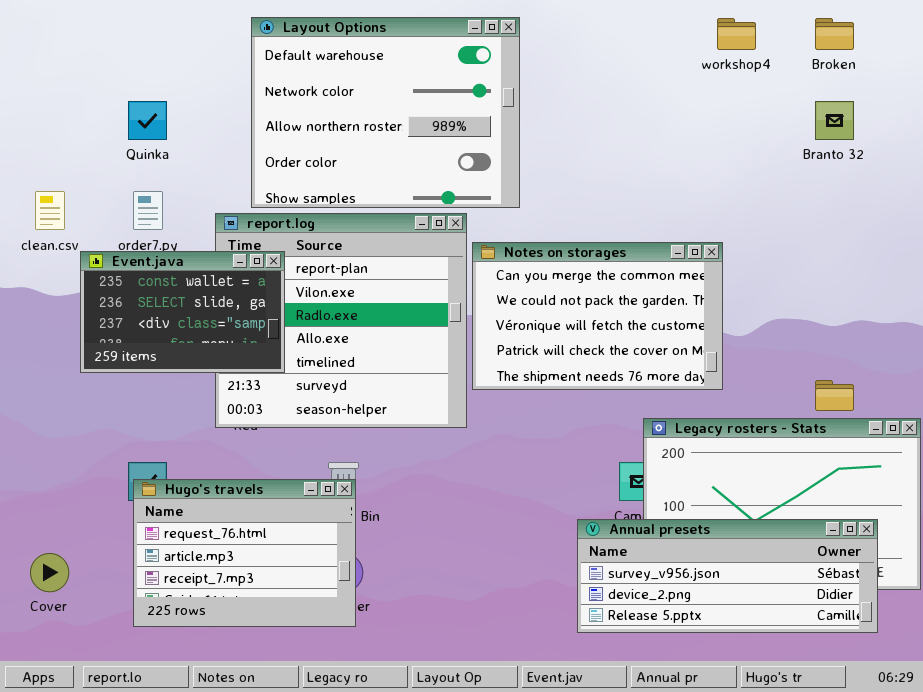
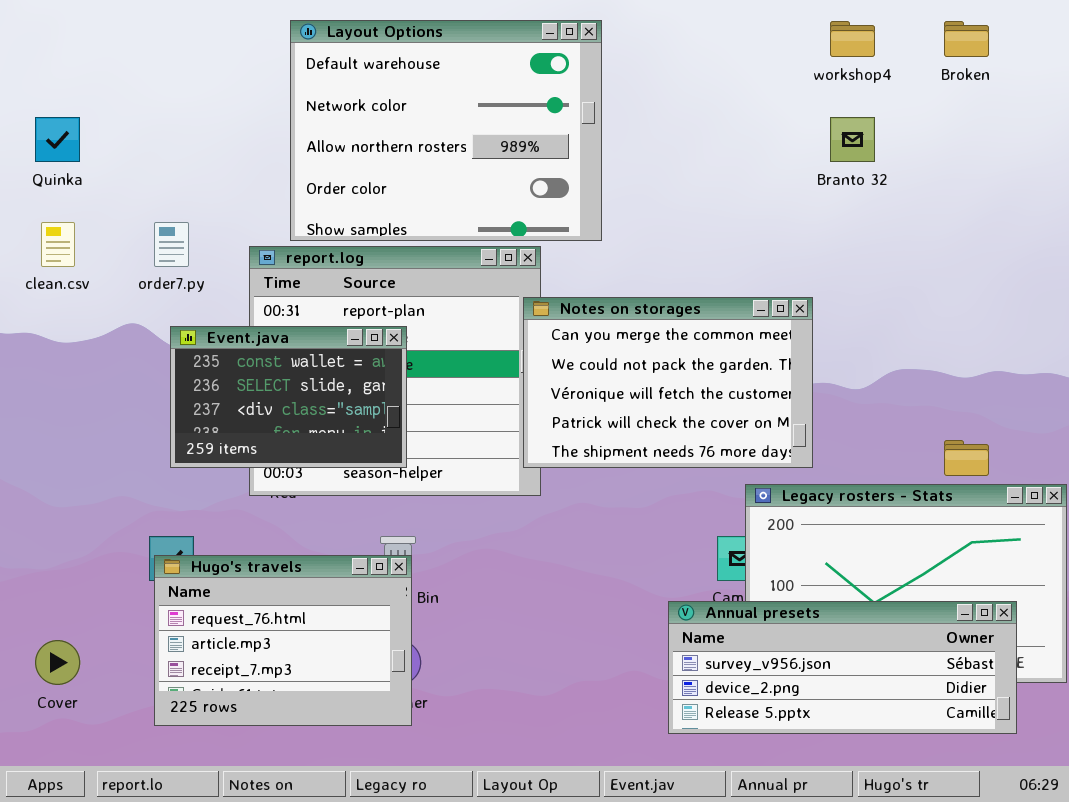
Quinka: [128,101,167,140] -> [35,117,80,162], moved
Branto 32: [815,101,854,140] -> [830,117,875,162], moved
Notes on storages: [472,242,723,390] -> [523,297,813,468], moved
Event.java: [80,251,285,373] -> [170,326,407,468], moved

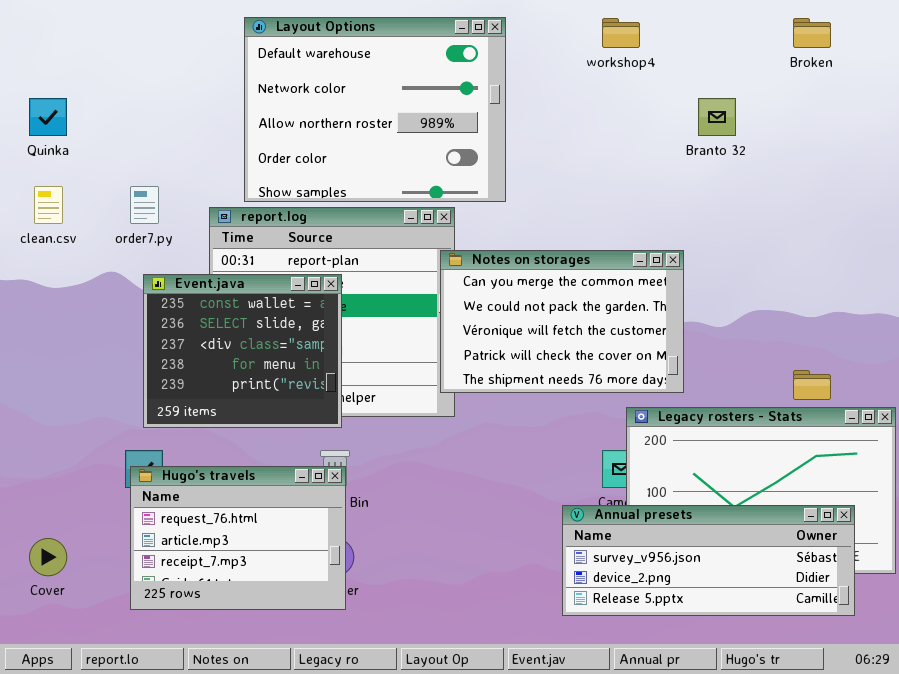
workshop4: [830,21,875,57] -> [602,18,640,48], moved
Event.java: [170,326,407,468] -> [143,274,342,428], resized

